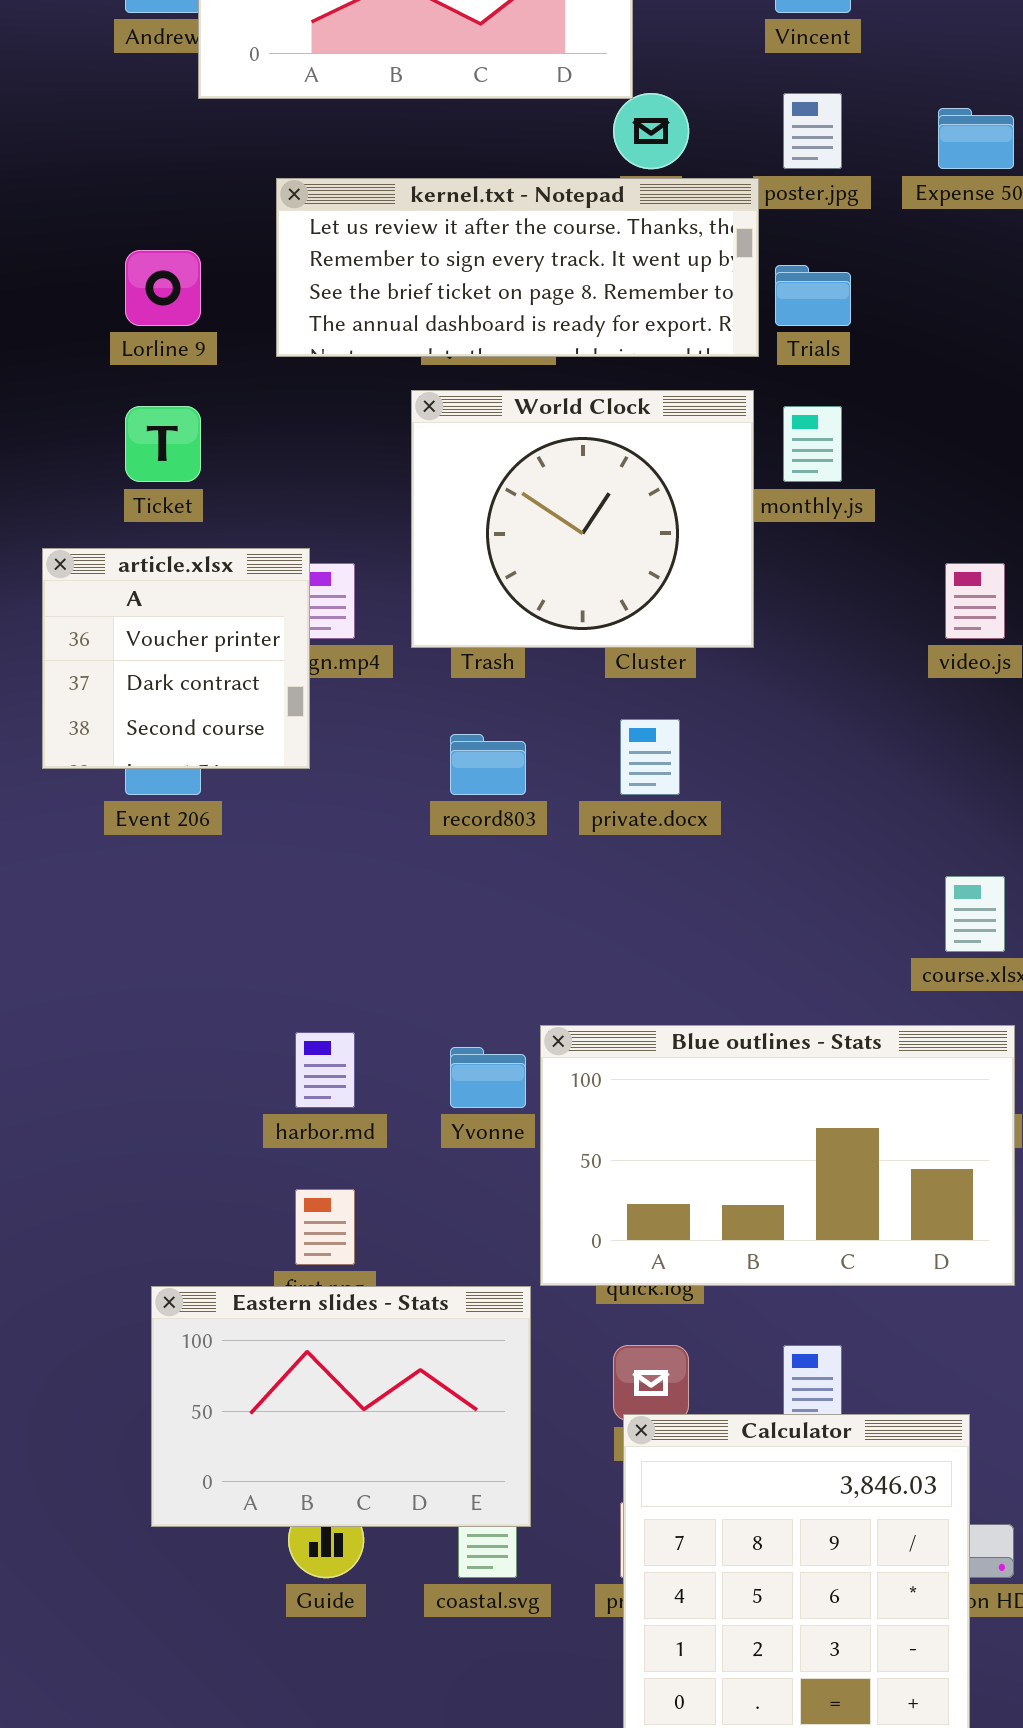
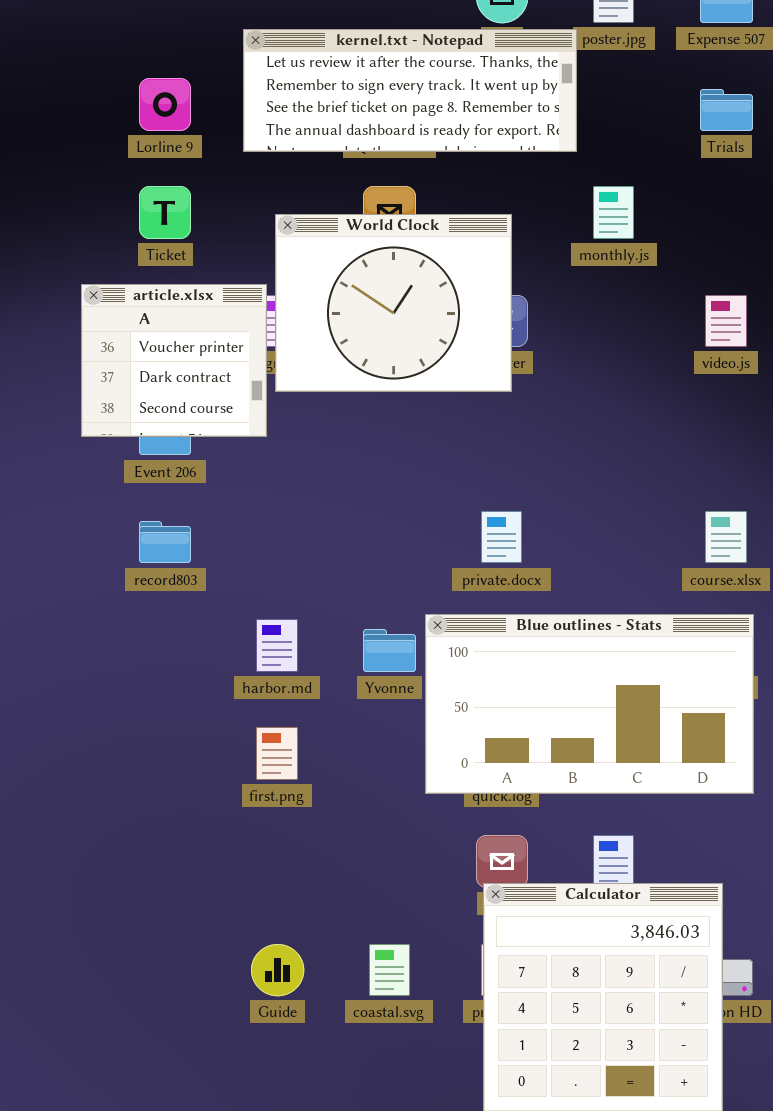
Trials: [775,265,851,326] -> [700,89,753,131], moved
World Clock: [411,390,754,648] -> [275,214,512,392], moved
private.docx: [620,719,680,795] -> [481,511,522,563], moved
record803: [450,734,526,795] -> [139,521,191,563], moved
Eastern slides - Stats: [151,1286,531,1527] -> none, closed

